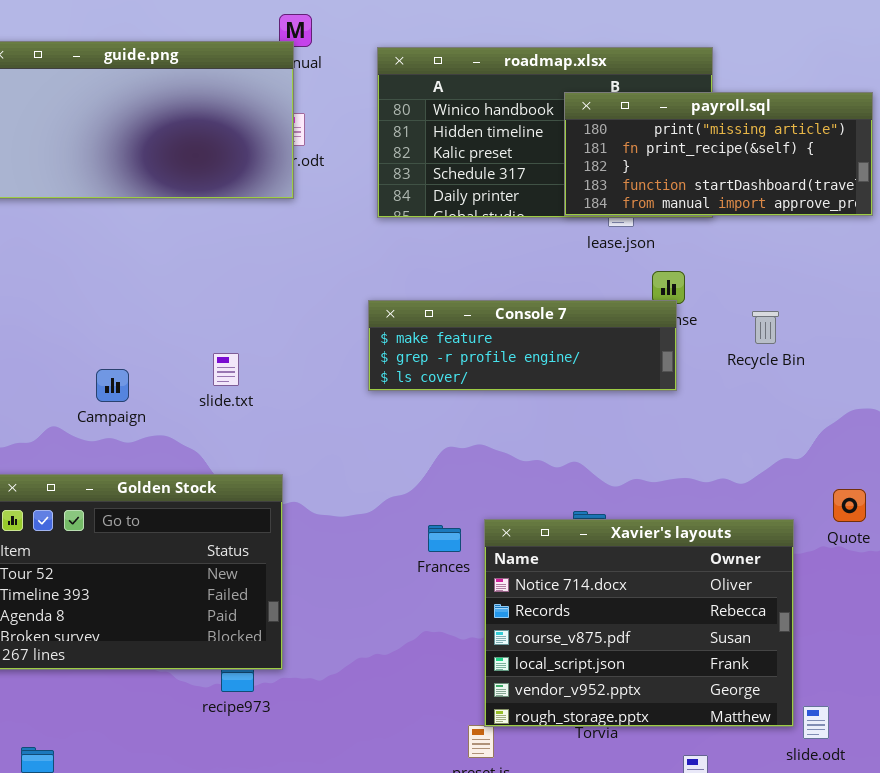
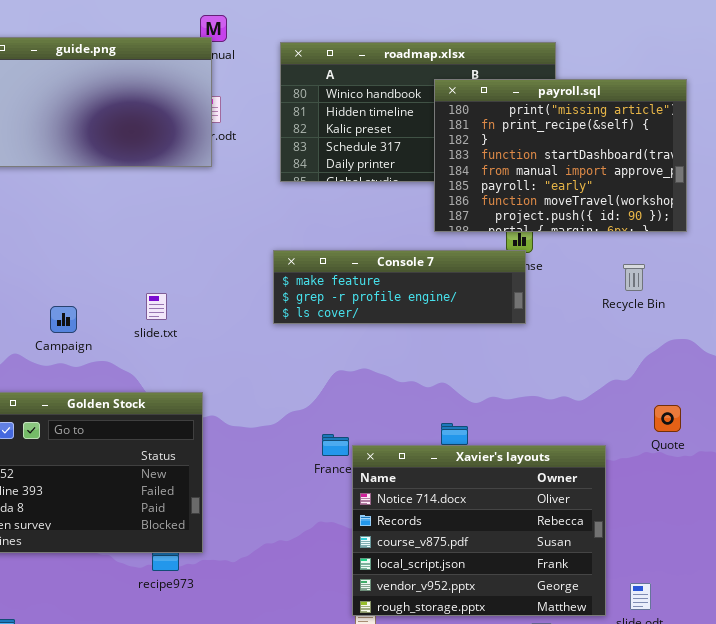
payroll.sql: [564,92,873,216] -> [434,79,687,232], resized
Recycle Bin: [752,311,779,344] -> [623,264,645,291], moved
Xavier's layouts: [484,519,794,727] -> [352,445,606,616], moved

